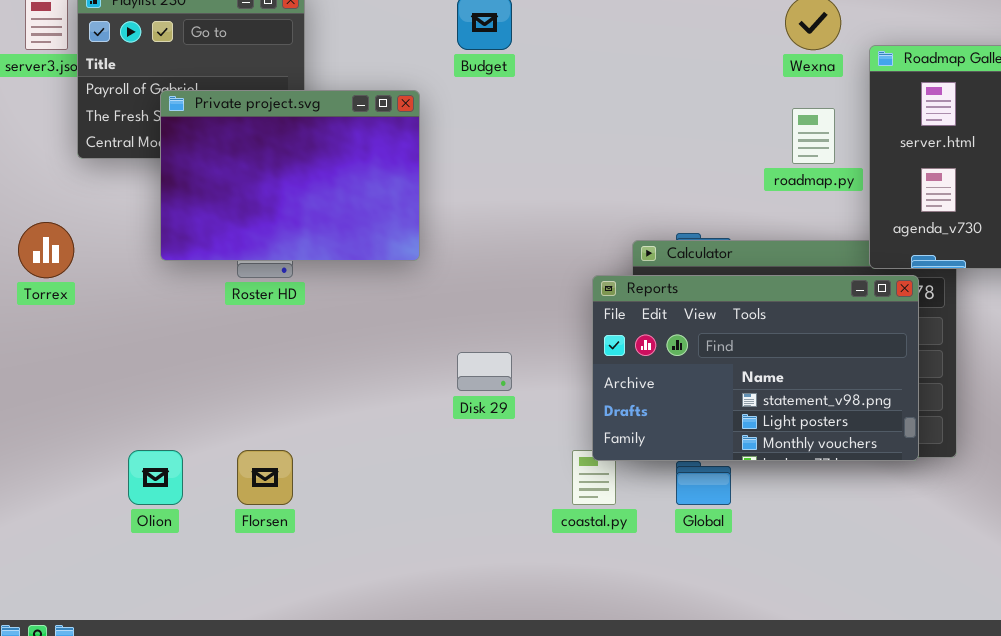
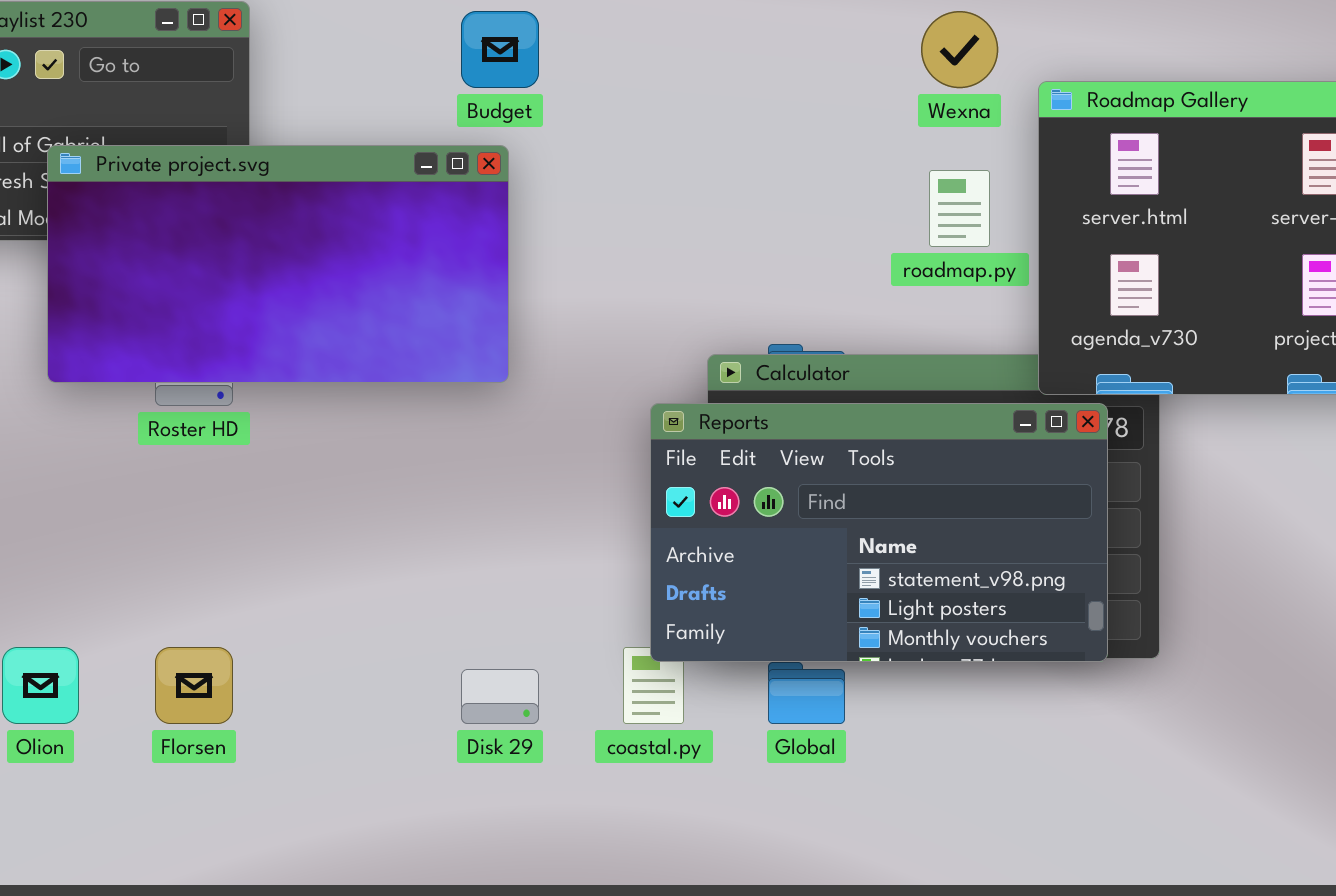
Private project.svg: [160,90,420,261] -> [47,145,509,383], resized
Disk 29: [457,352,512,391] -> [461,669,539,724], moved

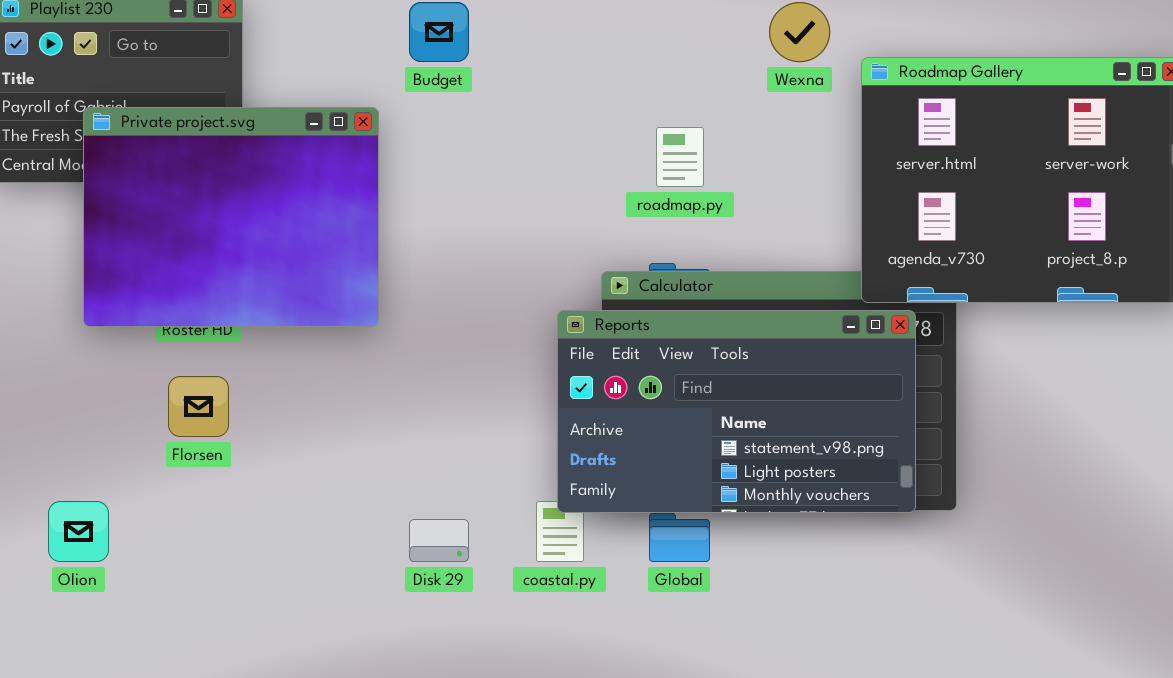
Private project.svg: [47,145,509,383] -> [83,107,379,327], resized
roadmap.py: [929,170,990,247] -> [656,127,704,187], moved
Florsen: [155,647,233,724] -> [168,376,229,437], moved

